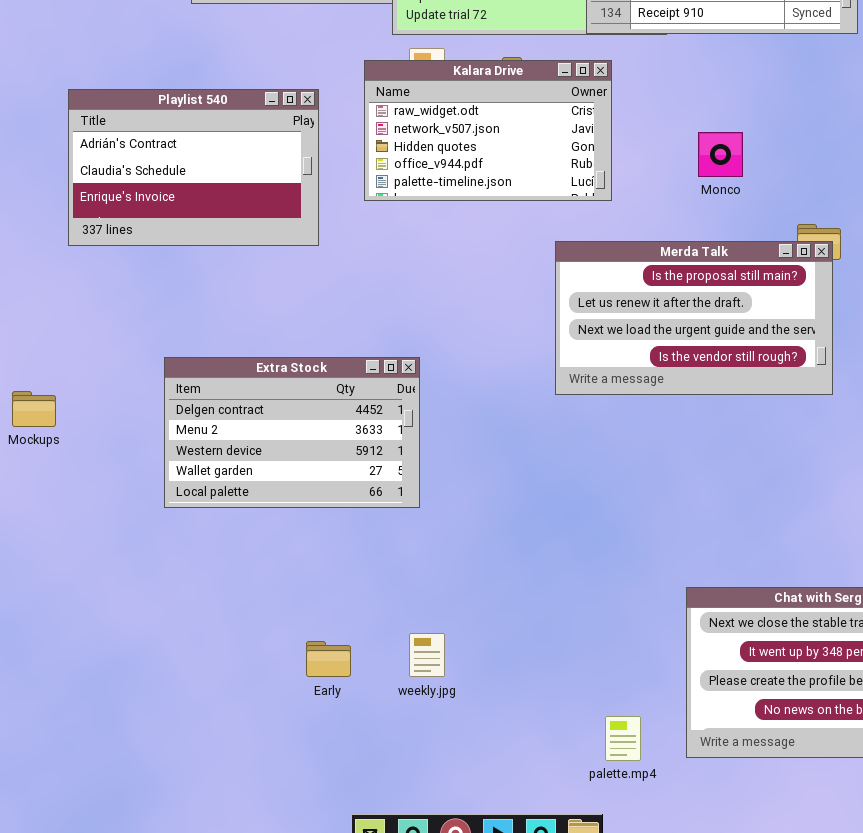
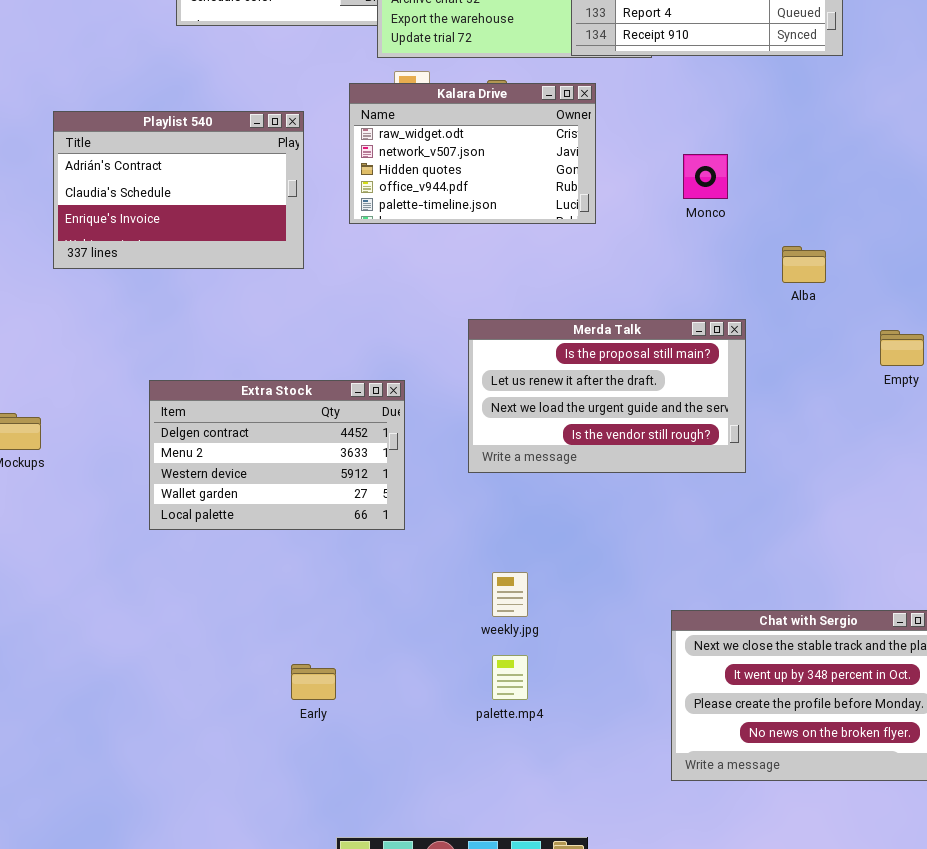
Merda Talk: [555,241,833,395] -> [468,319,746,473], moved
weekly.jpg: [409,633,445,677] -> [492,572,528,617], moved
palette.mp4: [605,716,641,761] -> [492,655,528,700], moved

